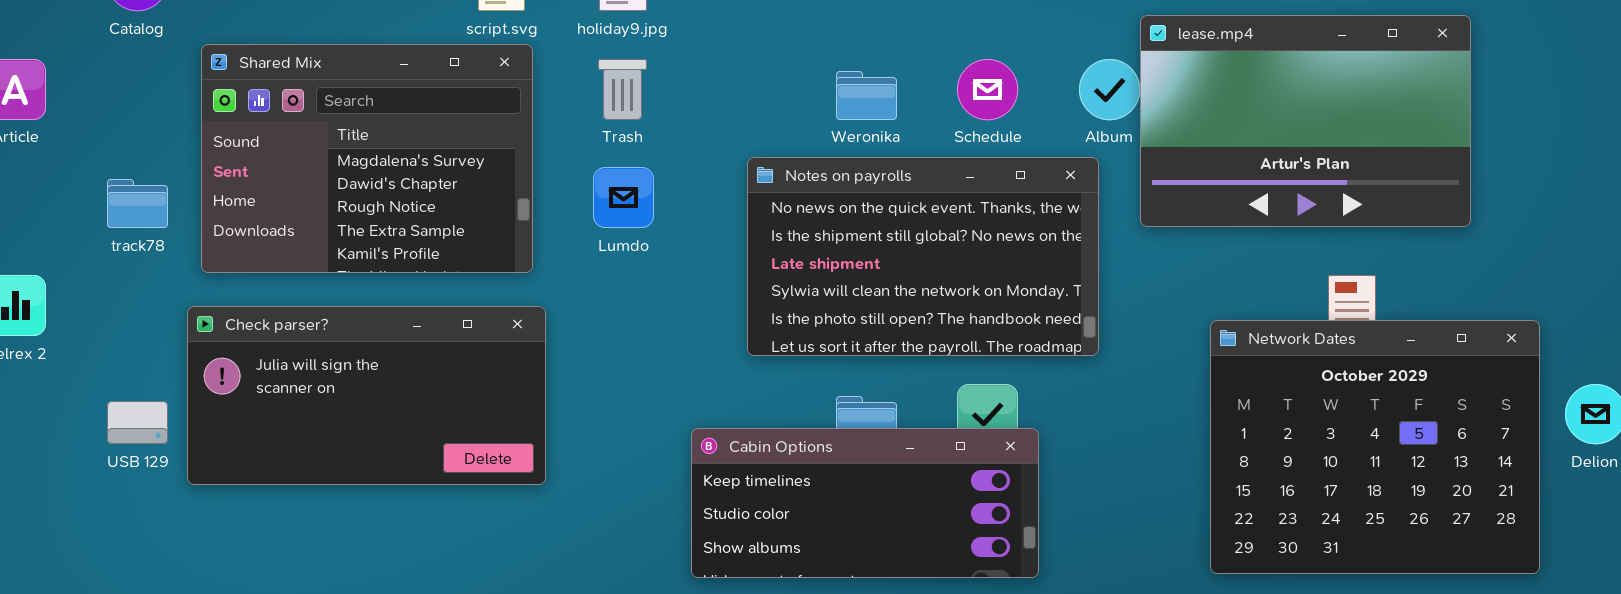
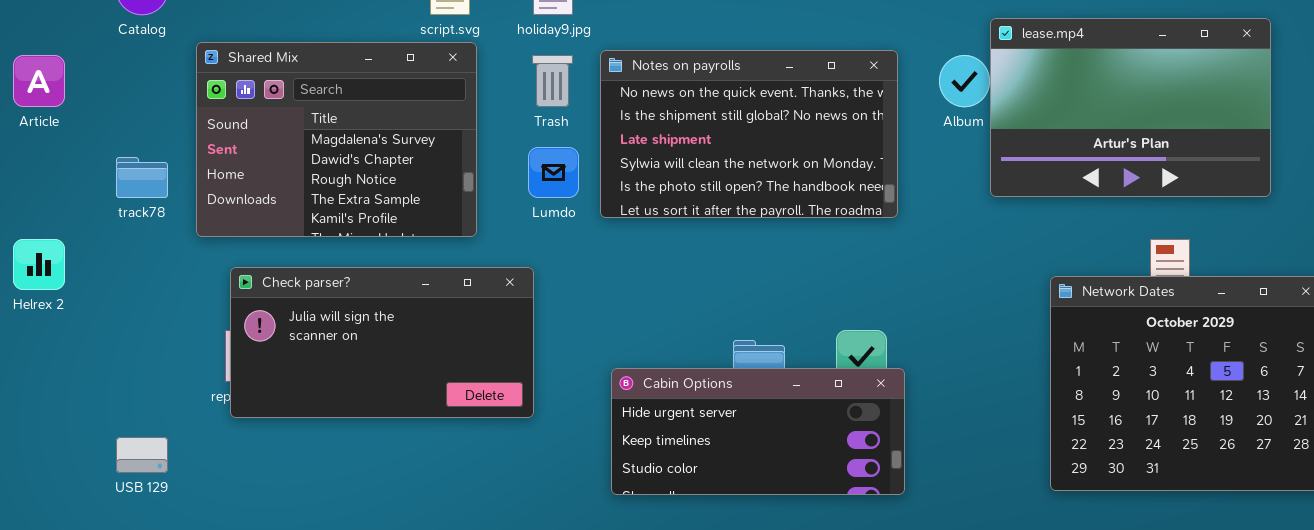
Notes on payrolls: [747,157,1099,356] -> [600,50,898,218], moved
Check parser?: [187,306,546,485] -> [230,267,534,418], moved
USB 129: [107,401,168,444] -> [116,437,168,473], moved
Cabin Options: [691,428,1039,578] -> [611,368,905,495], scrolled up 1 row

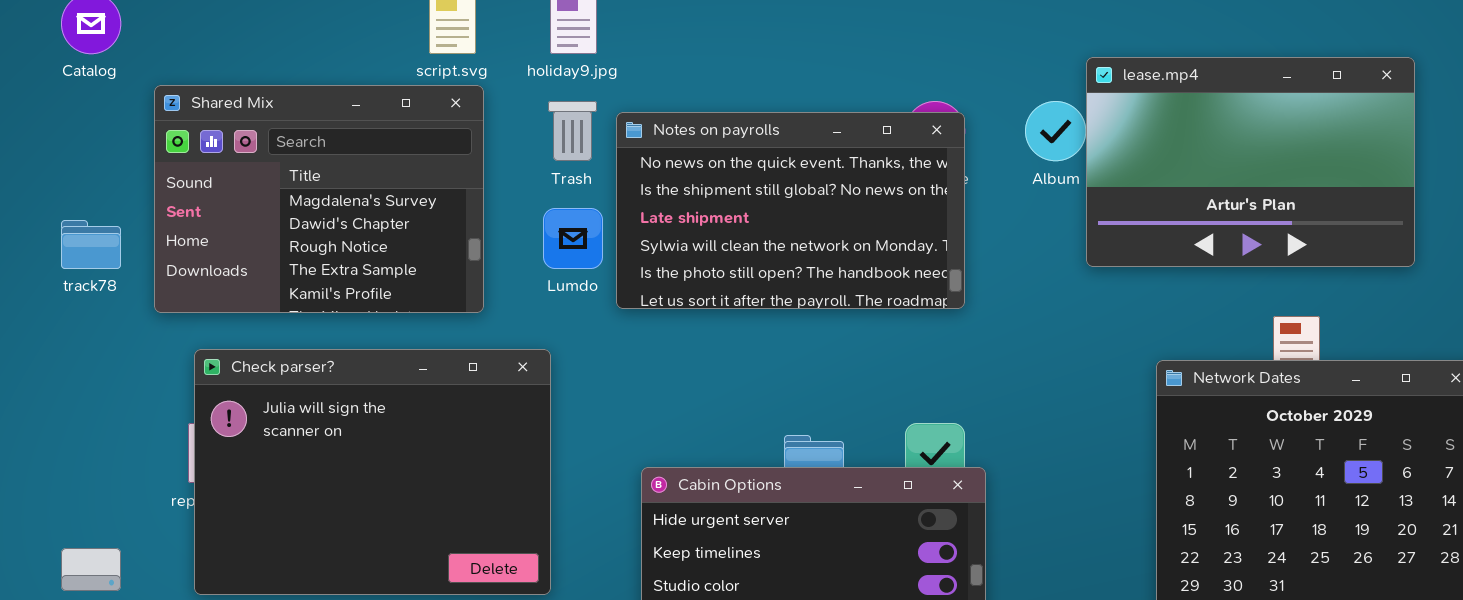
Notes on payrolls: [600,50,898,218] -> [616,112,965,309], moved
Check parser?: [230,267,534,418] -> [194,349,551,595], resized

